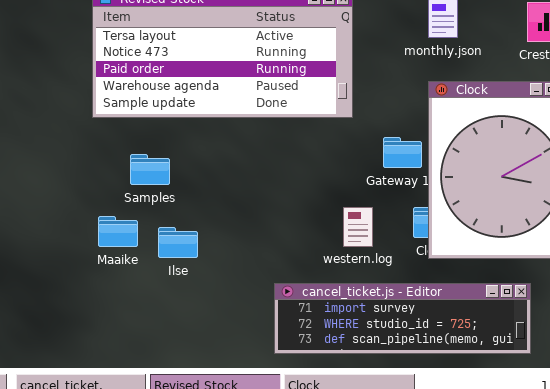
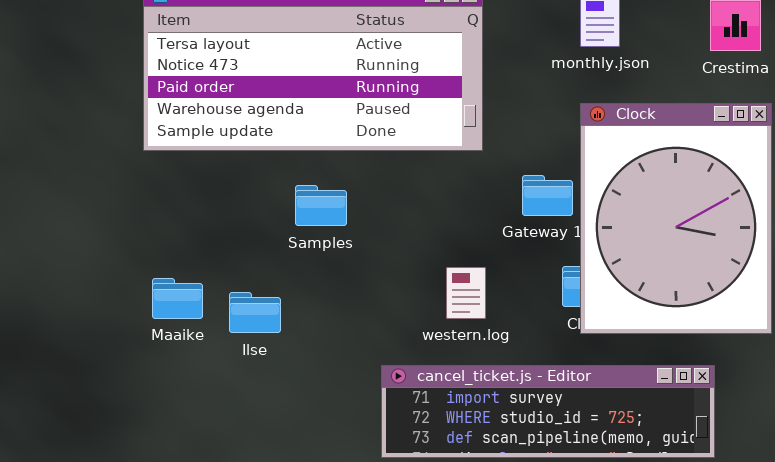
Samples: [130,154,170,185] -> [295,185,347,226], moved
western.log: [343,207,373,247] -> [446,267,486,319], moved

